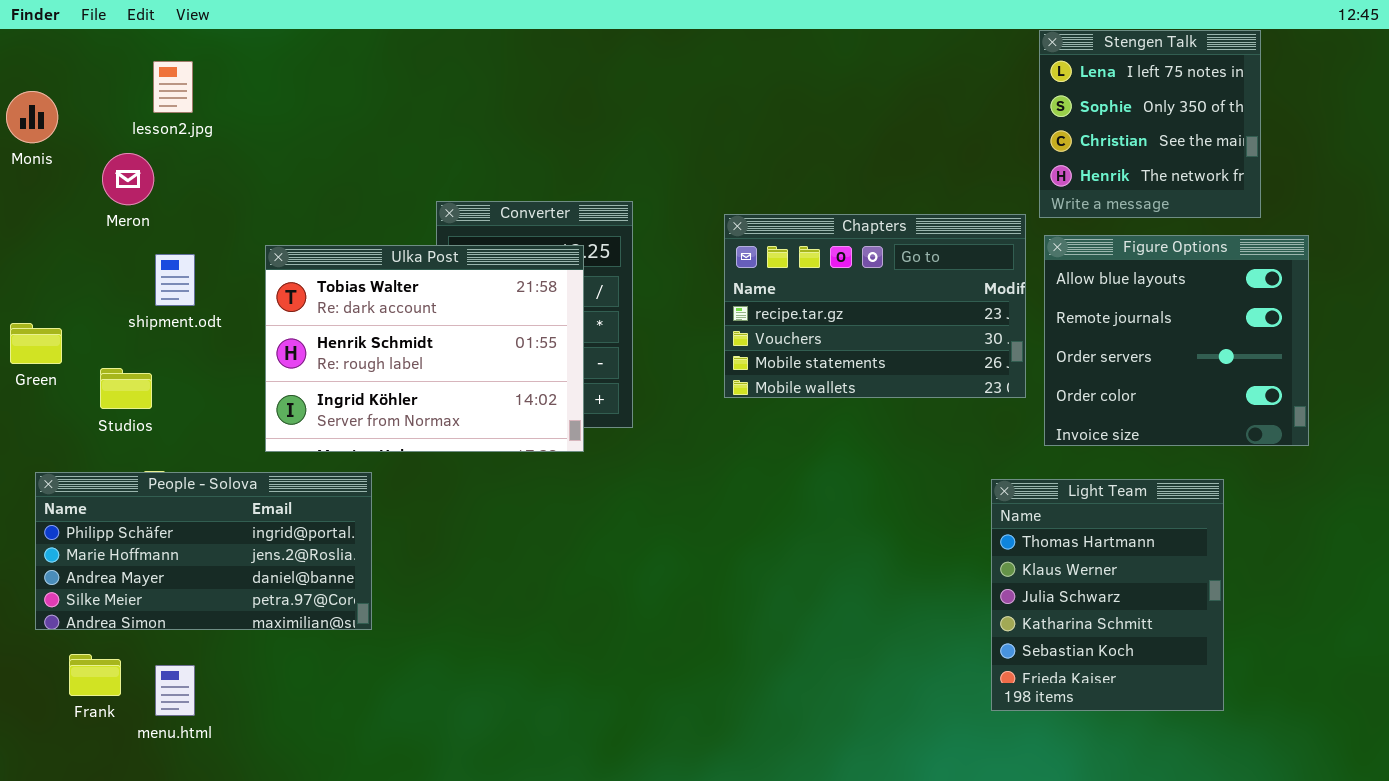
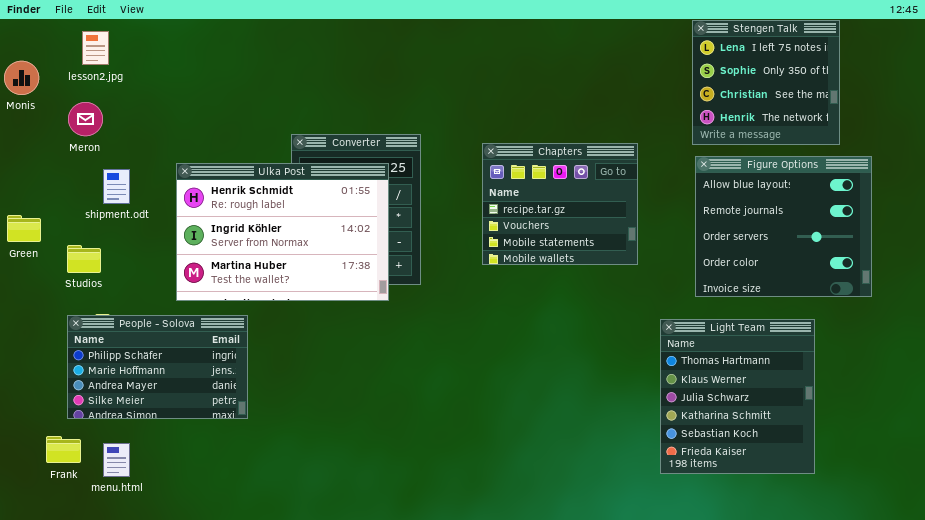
lesson2.jpg: [153,61,193,113] -> [82,31,109,65], moved
Chapters: [724,214,1026,398] -> [482,143,638,265], resized
Ulka Post: [265,245,584,452] -> [176,163,389,301], scrolled down 1 row
People - Solova: [35,472,372,630] -> [67,315,248,419], resized

